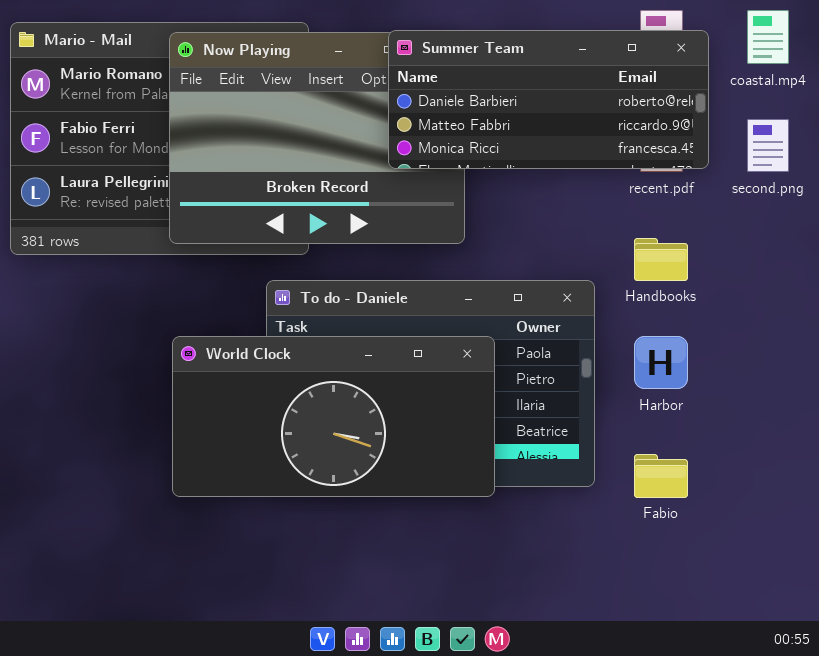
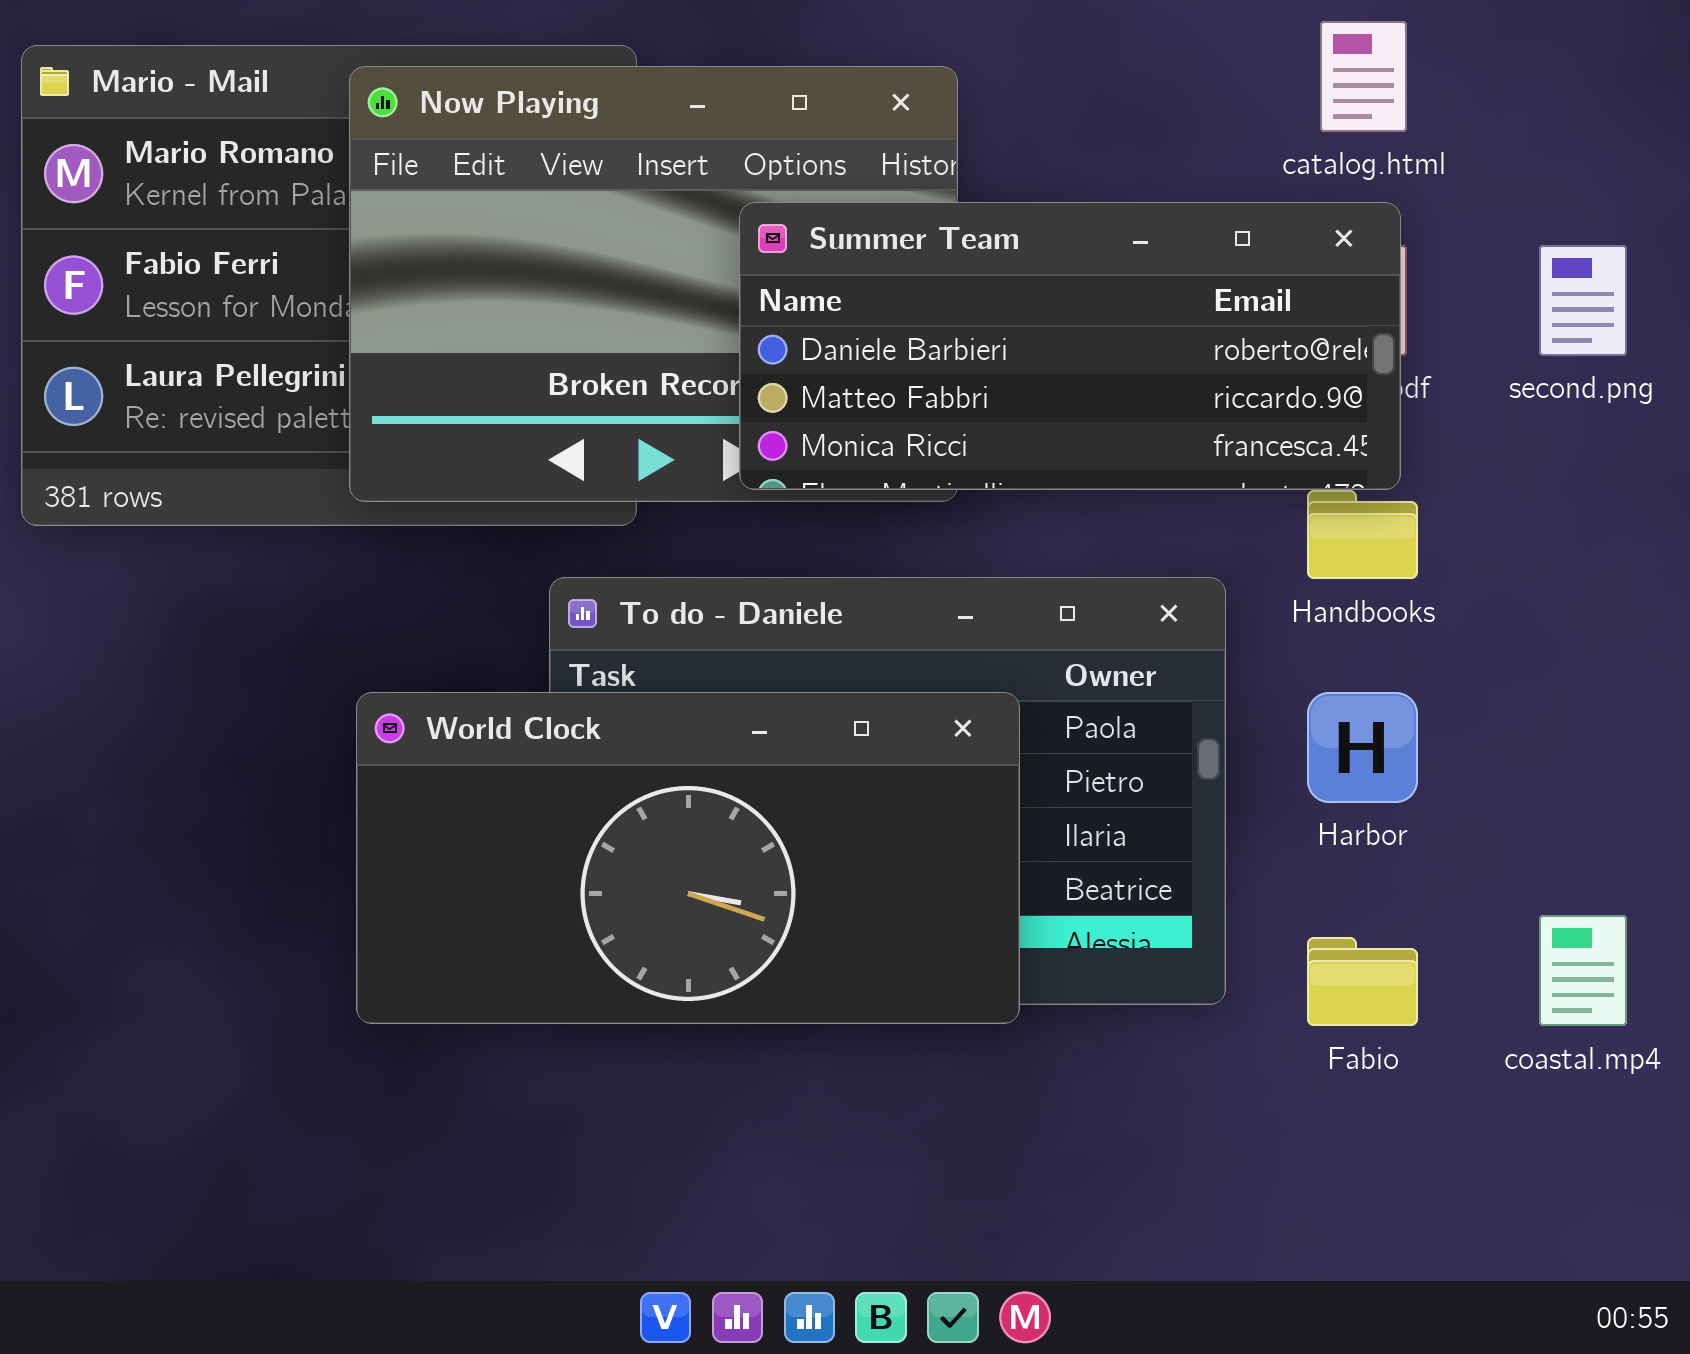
coastal.mp4: [747,10,789,64] -> [1539,915,1627,1026], moved
Summer Team: [388,30,709,169] -> [739,202,1401,490], moved

